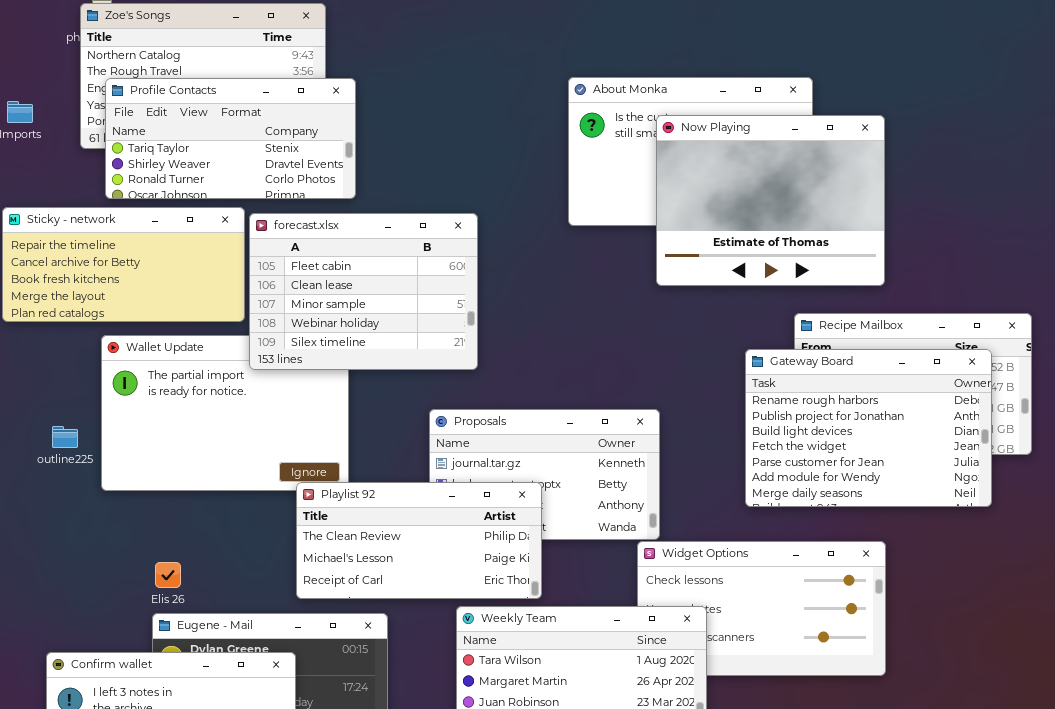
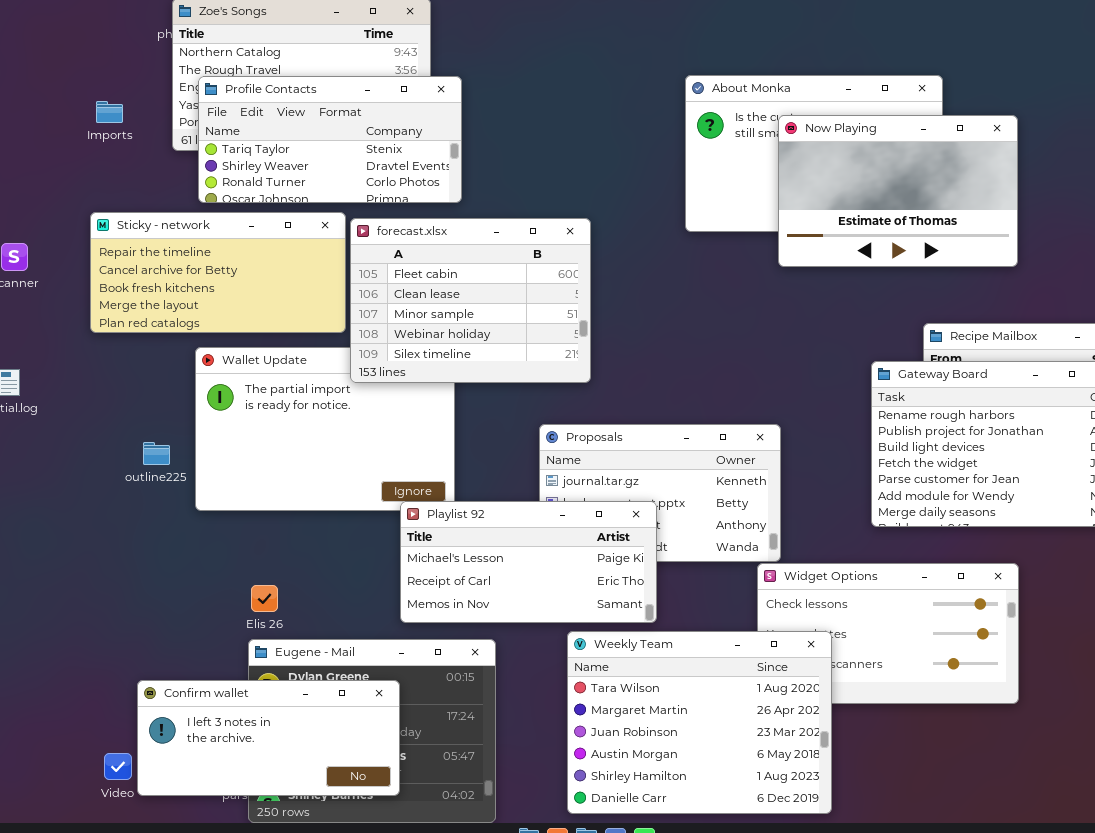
Now Playing: [656,115,885,286] -> [778,115,1018,267], resized
Playlist 92: [296,482,542,599] -> [400,501,657,623], scrolled down 1 row

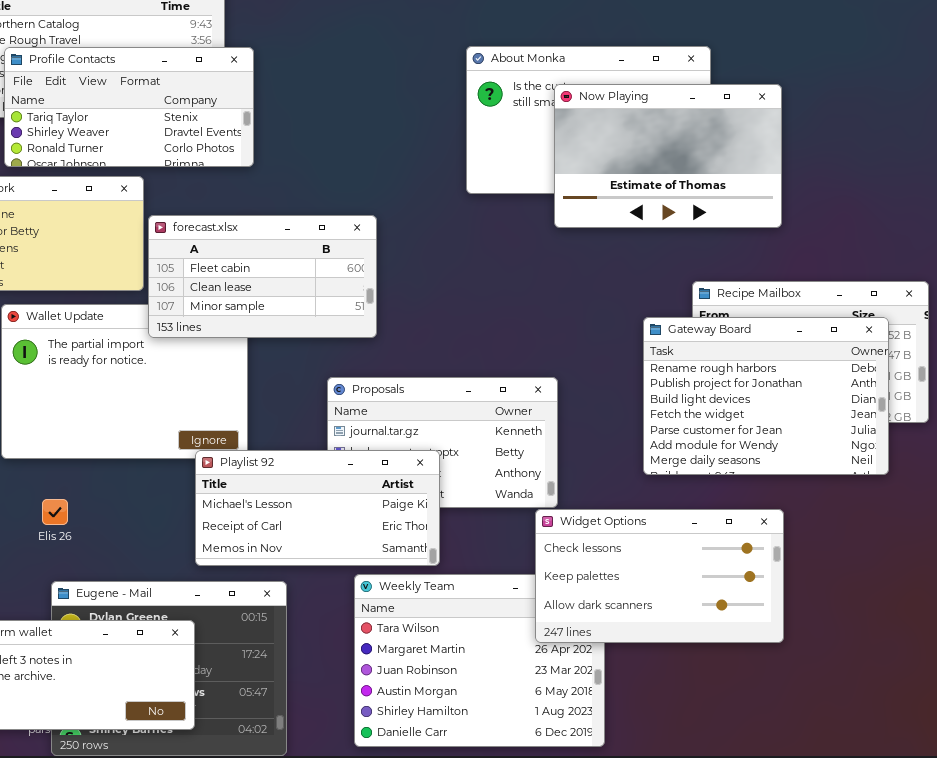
forecast.xlsx: [350,218,591,383] -> [148,215,377,338], resized
Widget Options: [757,563,1019,704] -> [535,509,784,643], raised
Elis 26: [251,585,278,612] -> [42,499,68,525], moved

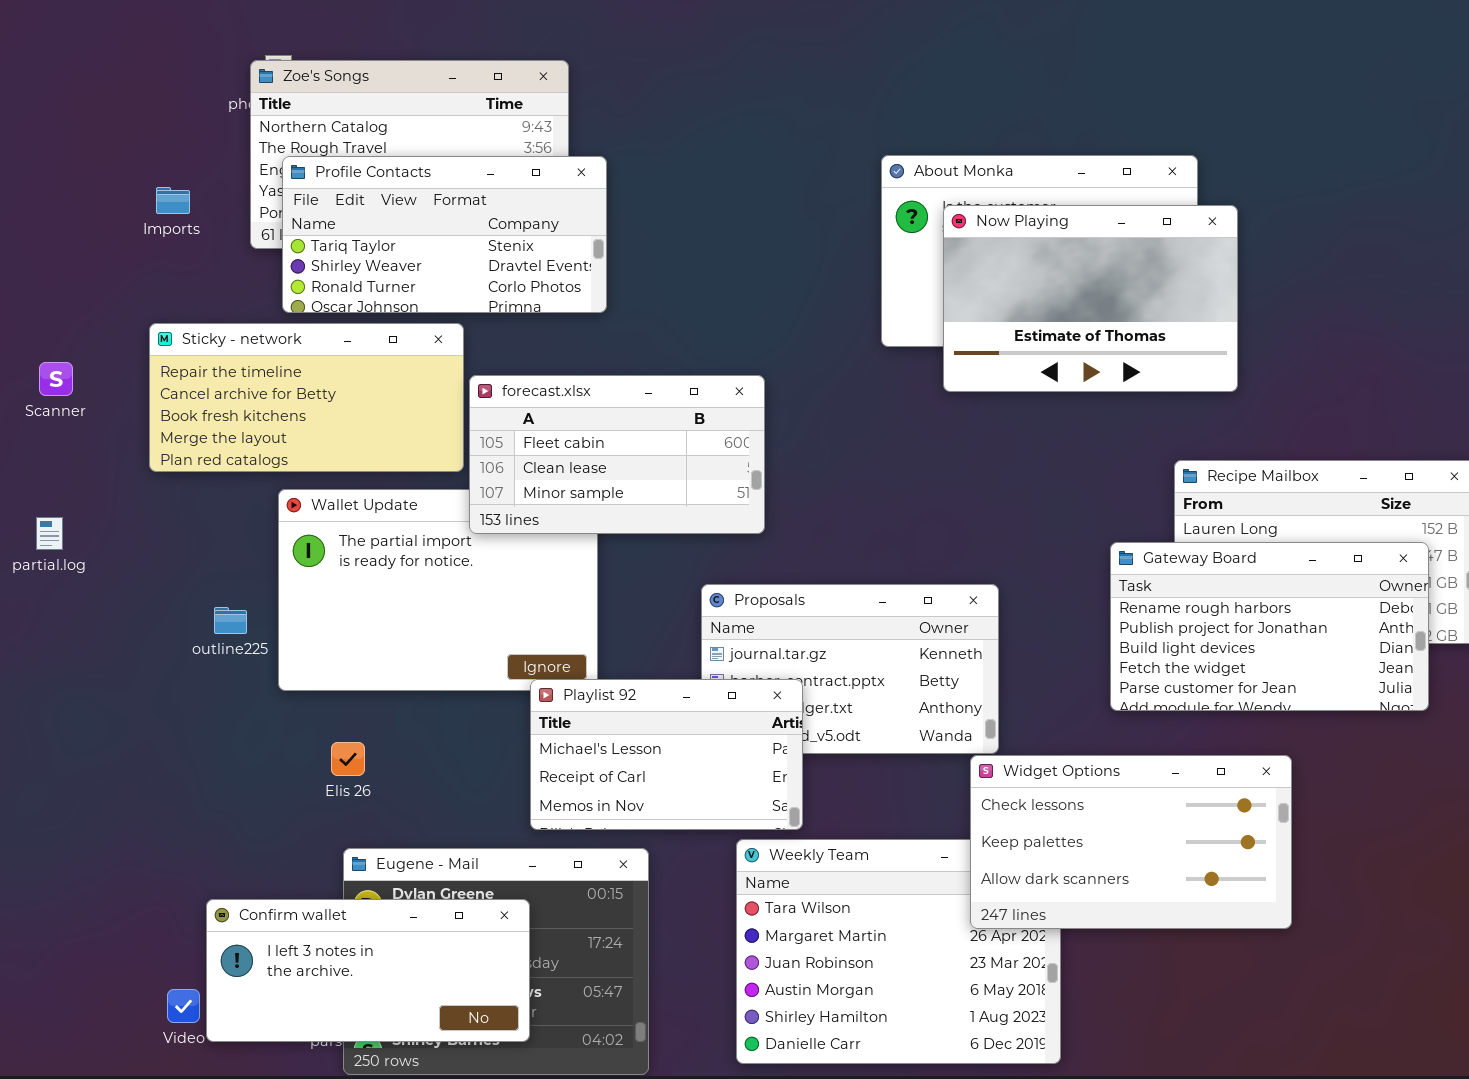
Now Playing: [554,84,782,228] -> [943,205,1238,392], moved
Gateway Board: [643,317,889,475] -> [1110,542,1429,711], resized
Playlist 92: [195,450,440,566] -> [530,679,803,830], resized

